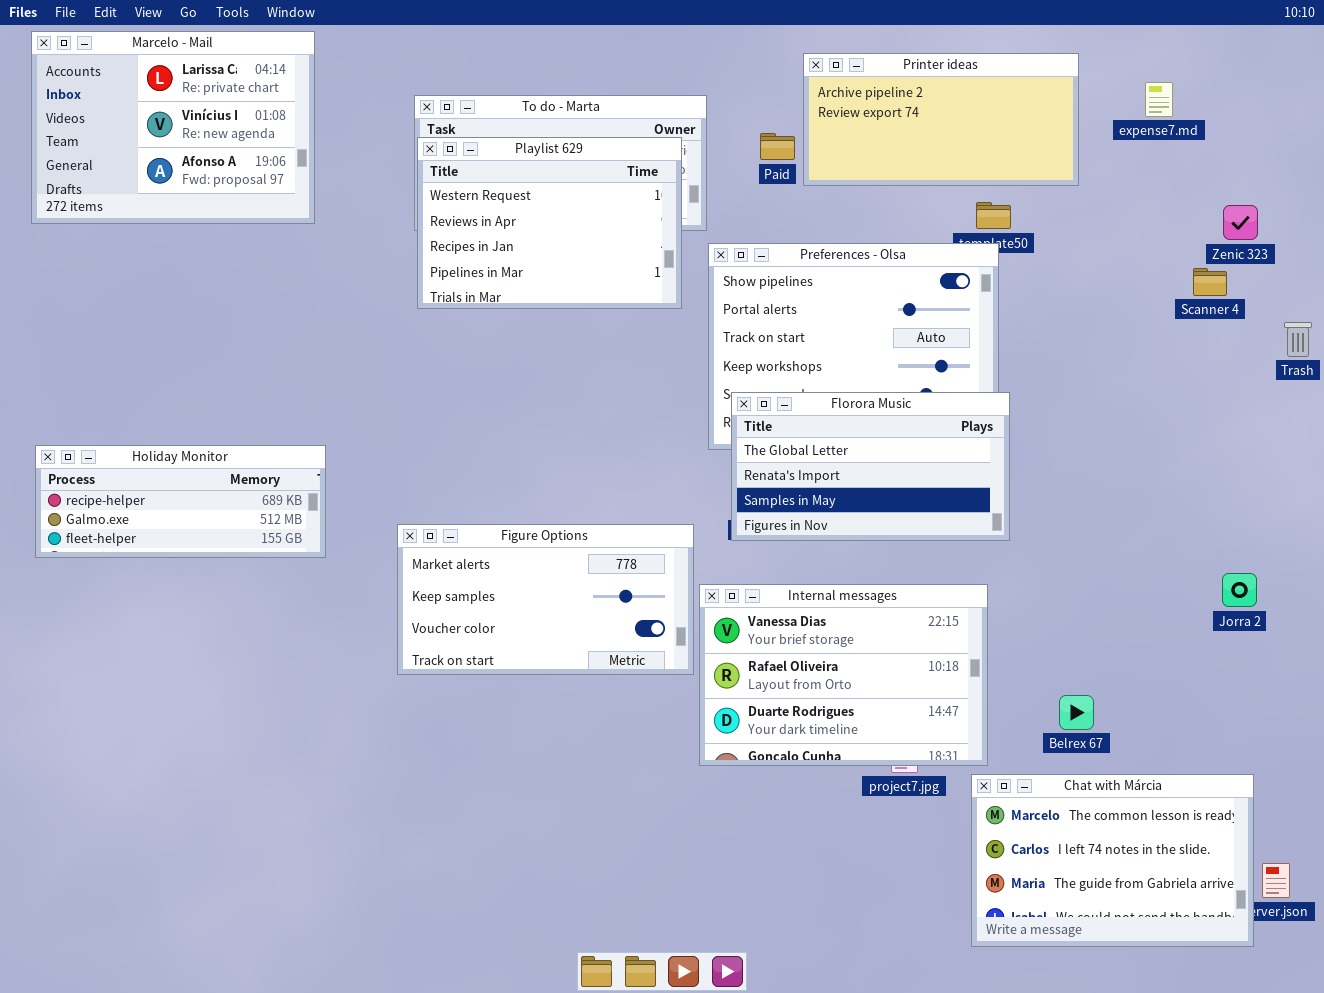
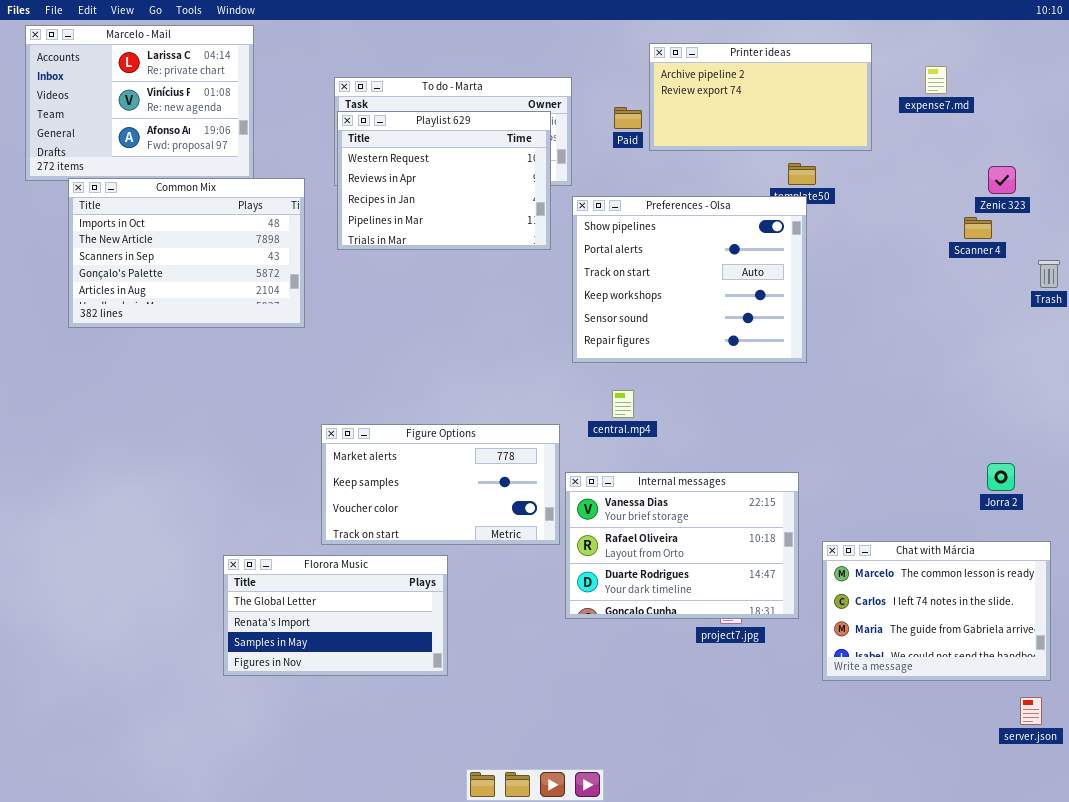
Common Mix: none -> [68,178,305,328], opened
Florora Music: [731,392,1010,541] -> [223,555,448,676], moved
Holiday Monitor: [35,445,326,558] -> none, closed
Chat with Márcia: [971,774,1254,947] -> [822,541,1051,681], moved

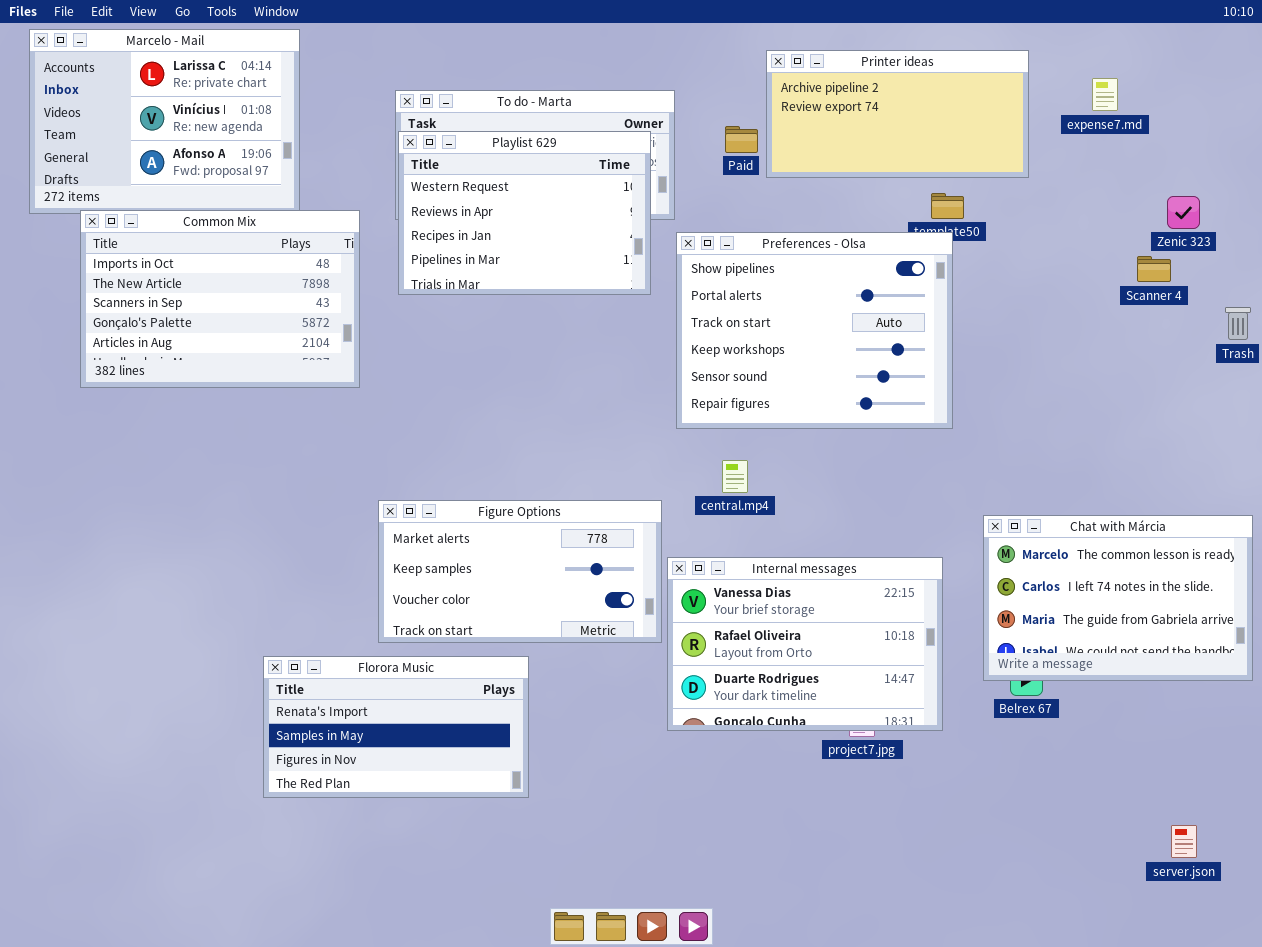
Chat with Márcia: [822,541,1051,681] -> [983,515,1253,681], moved
Florora Music: [223,555,448,676] -> [263,656,529,798], scrolled down 1 row
server.json: [1020,697,1042,725] -> [1171,825,1197,858], moved

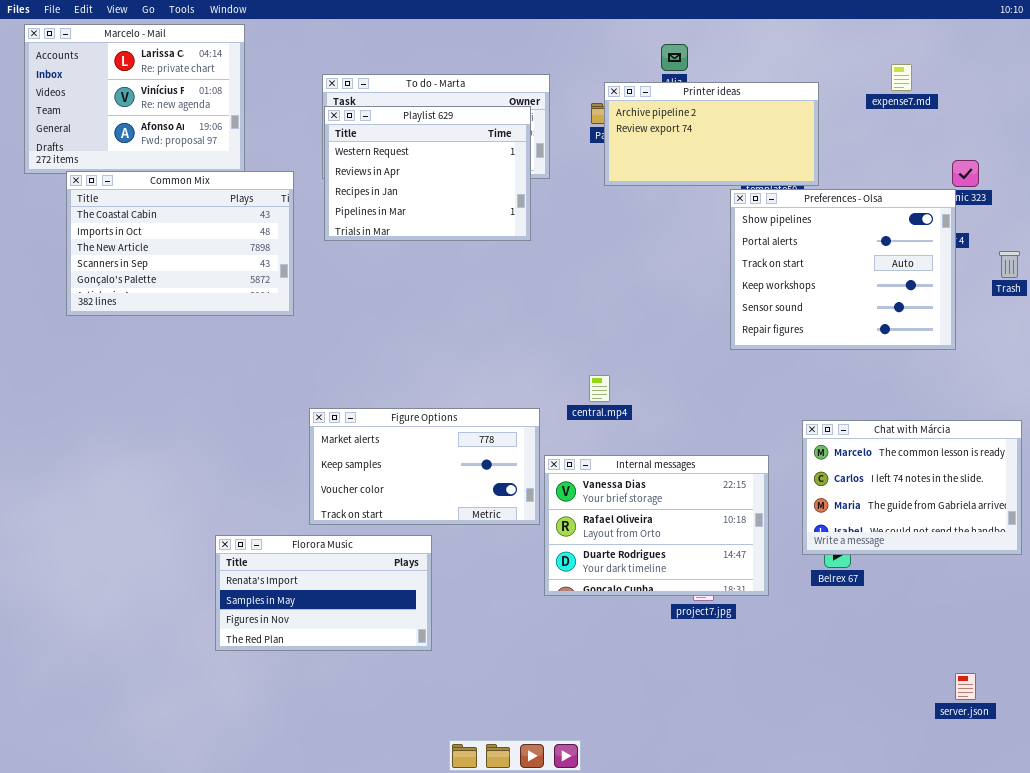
Printer ideas: [766,50,1029,178] -> [604,82,819,186], moved
Common Mix: [80,210,360,388] -> [66,171,294,316], scrolled up 1 row
Preferences - Olsa: [676,232,953,429] -> [730,189,956,350], moved

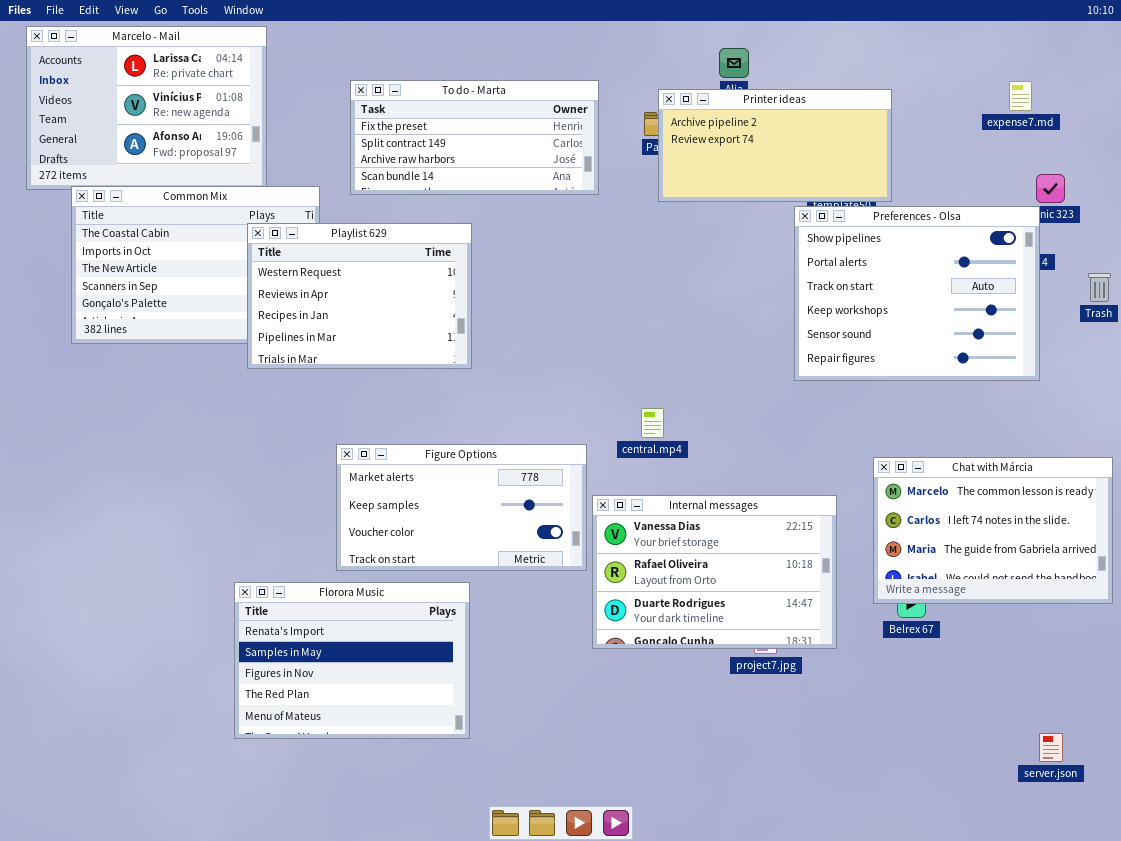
expense7.md: [891,64,912,91] -> [1009,81,1032,111], moved
Playlist 629: [324,106,531,241] -> [247,223,472,369], moved
Florora Music: [215,535,432,651] -> [234,582,470,739], resized

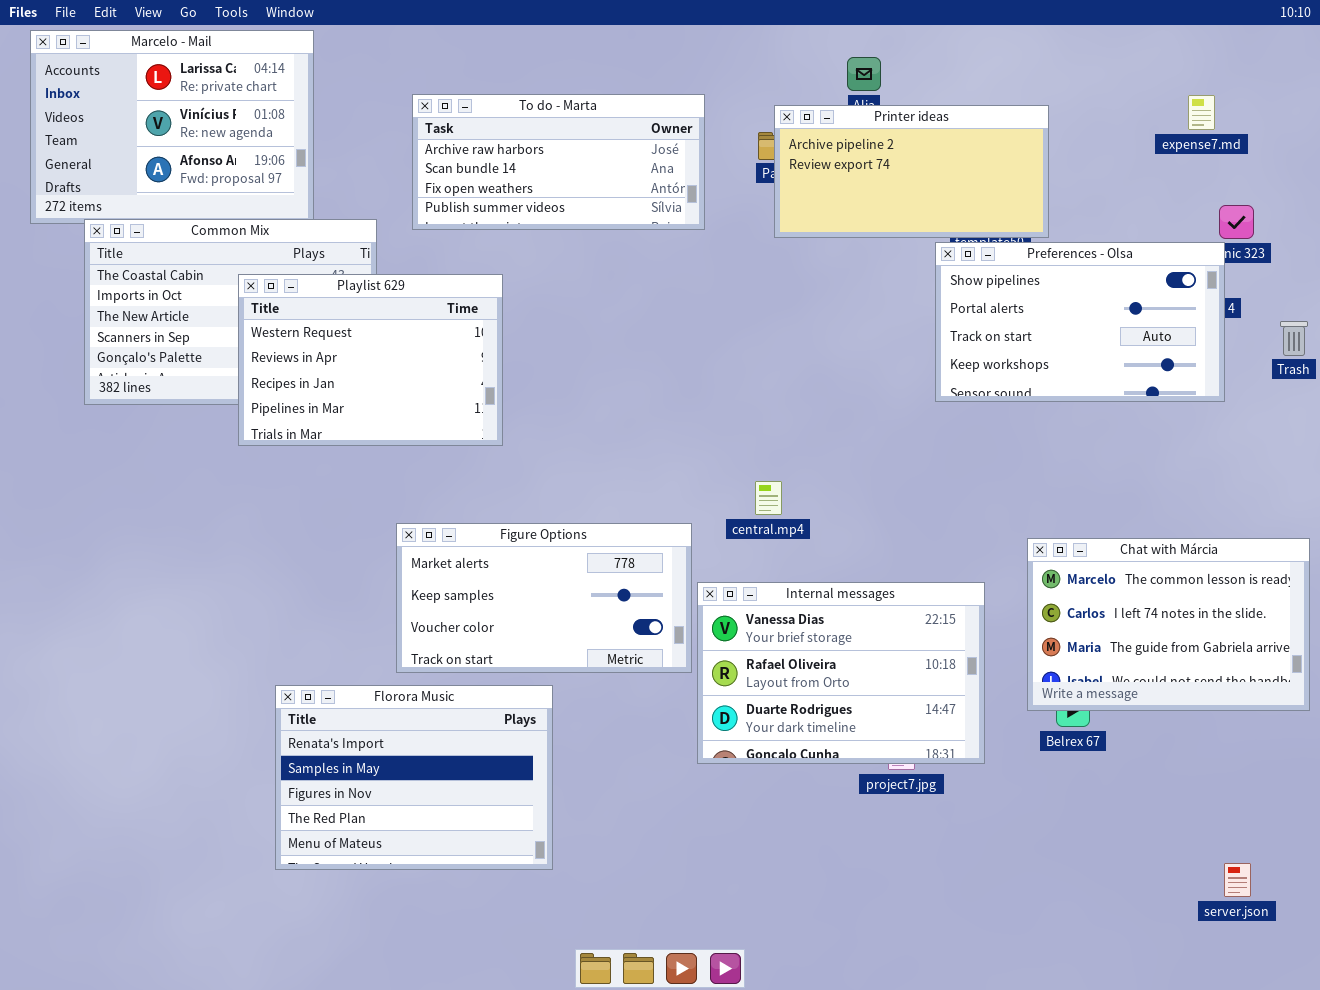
To do - Marta: [350,80,599,195] -> [412,94,705,230], scrolled down 2 rows
Preferences - Olsa: [794,206,1040,381] -> [935,242,1225,402], resized
Playlist 629: [247,223,472,369] -> [238,274,503,446], moved

